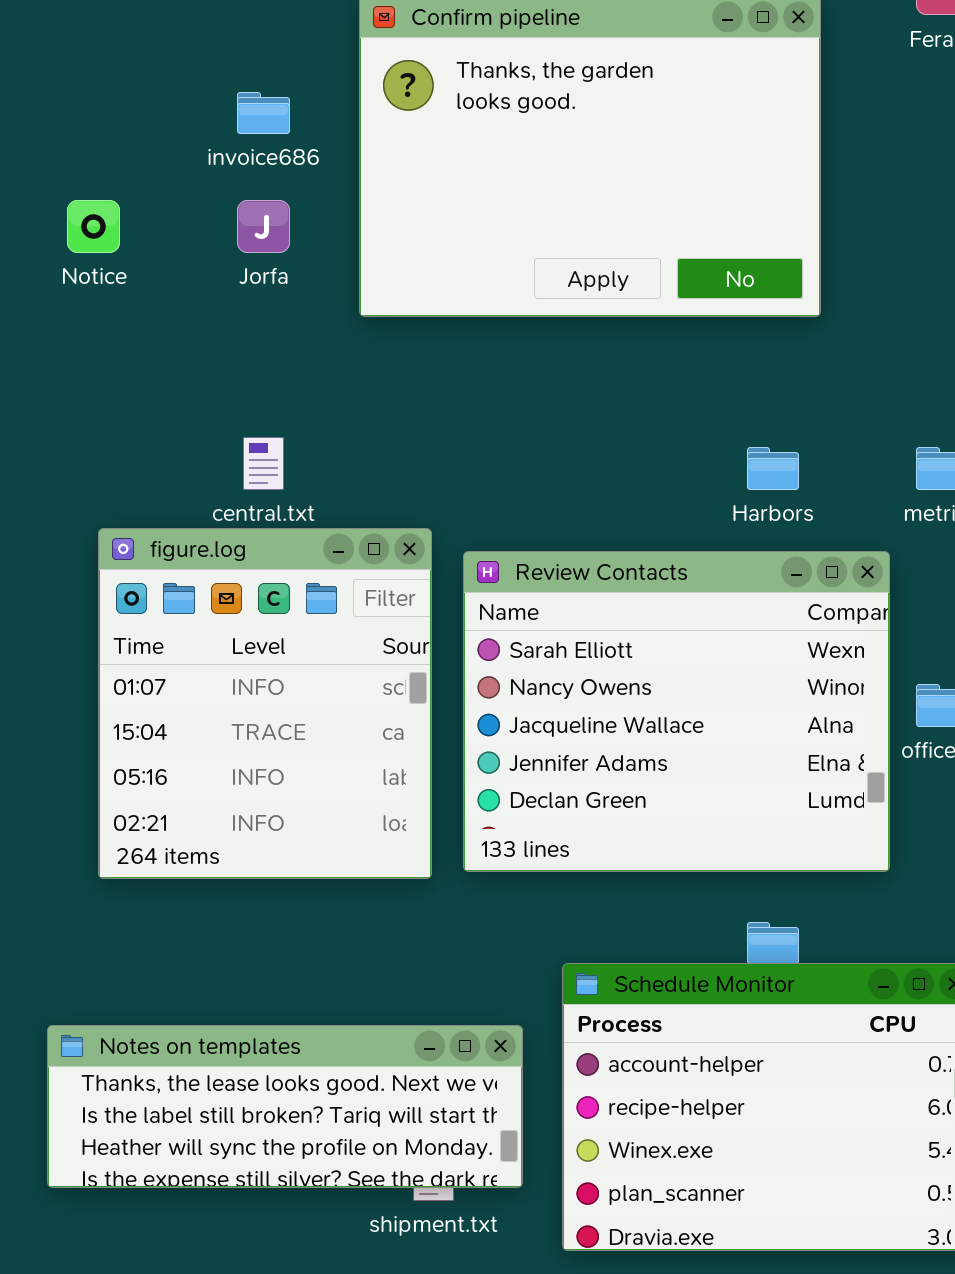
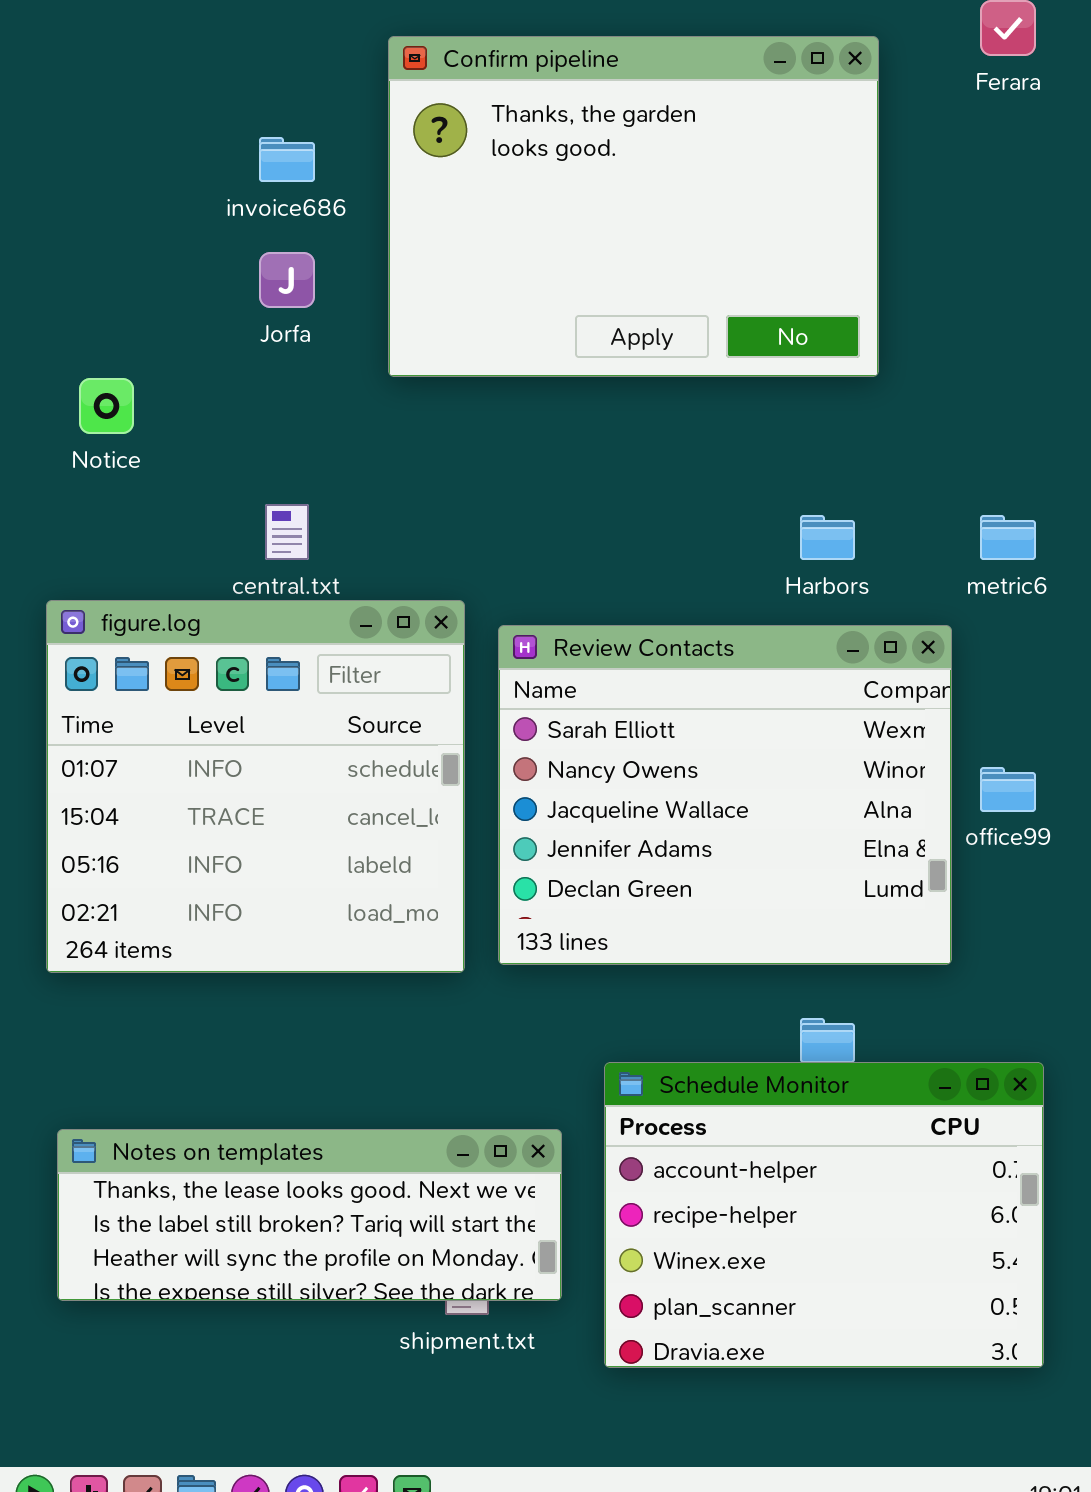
Notice: [67,200,120,253] -> [79,378,134,434], moved
figure.log: [98,528,432,879] -> [46,600,465,973], resized

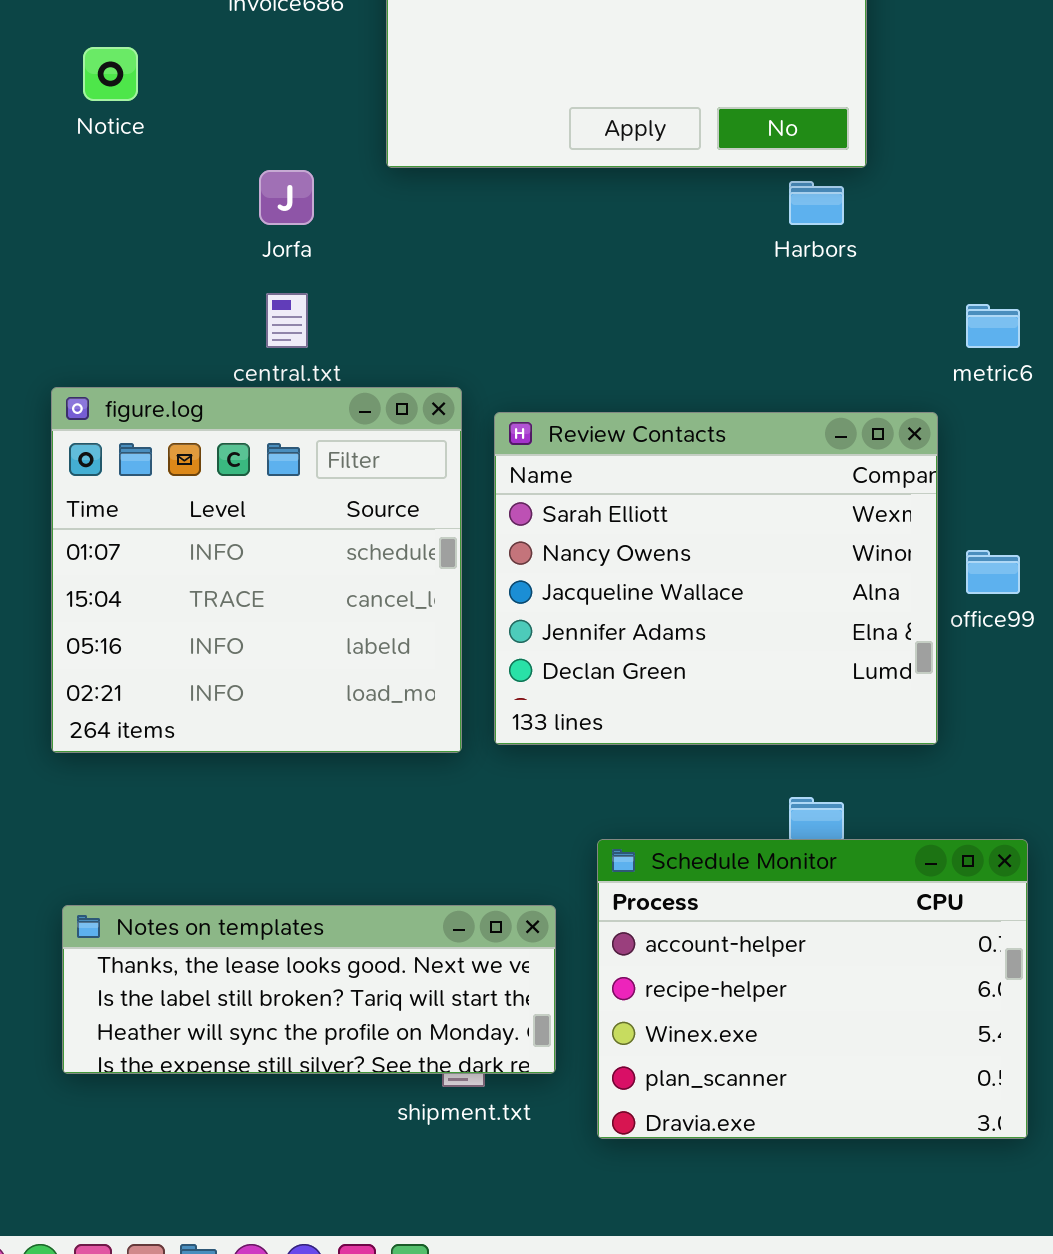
Jorfa: [259,252,315,308] -> [259,170,314,225], moved
Notice: [79,378,134,434] -> [83,47,138,101], moved
Harbors: [800,515,855,560] -> [789,181,844,225], moved

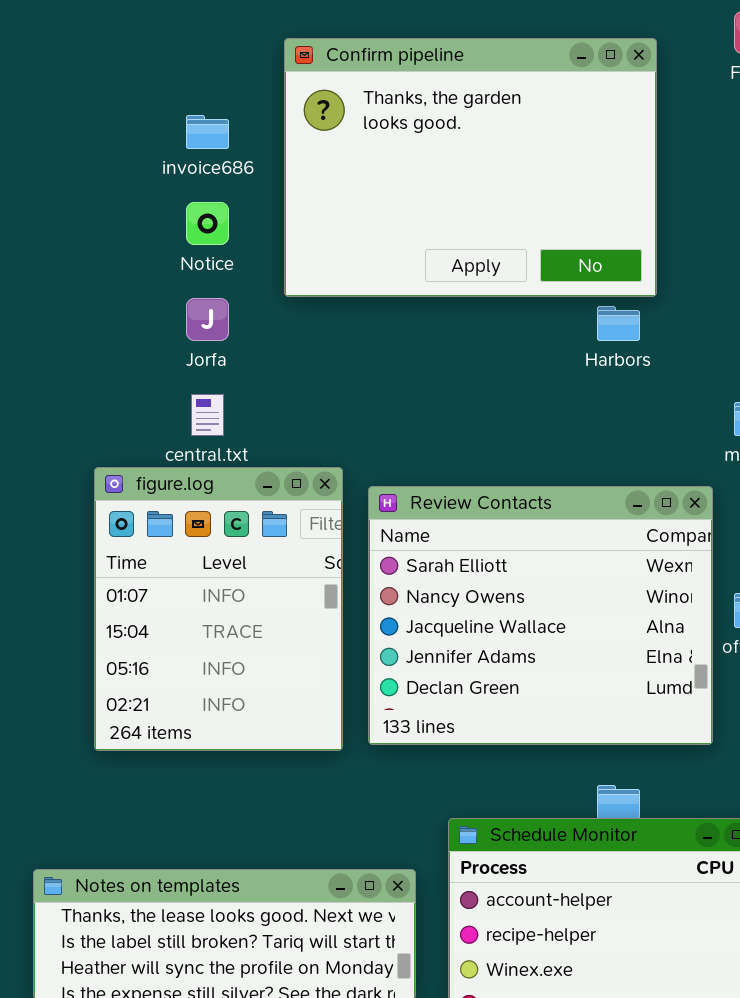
Notice: [83,47,138,101] -> [186,202,229,245], moved
figure.log: [51,387,462,753] -> [94,467,343,751], resized

